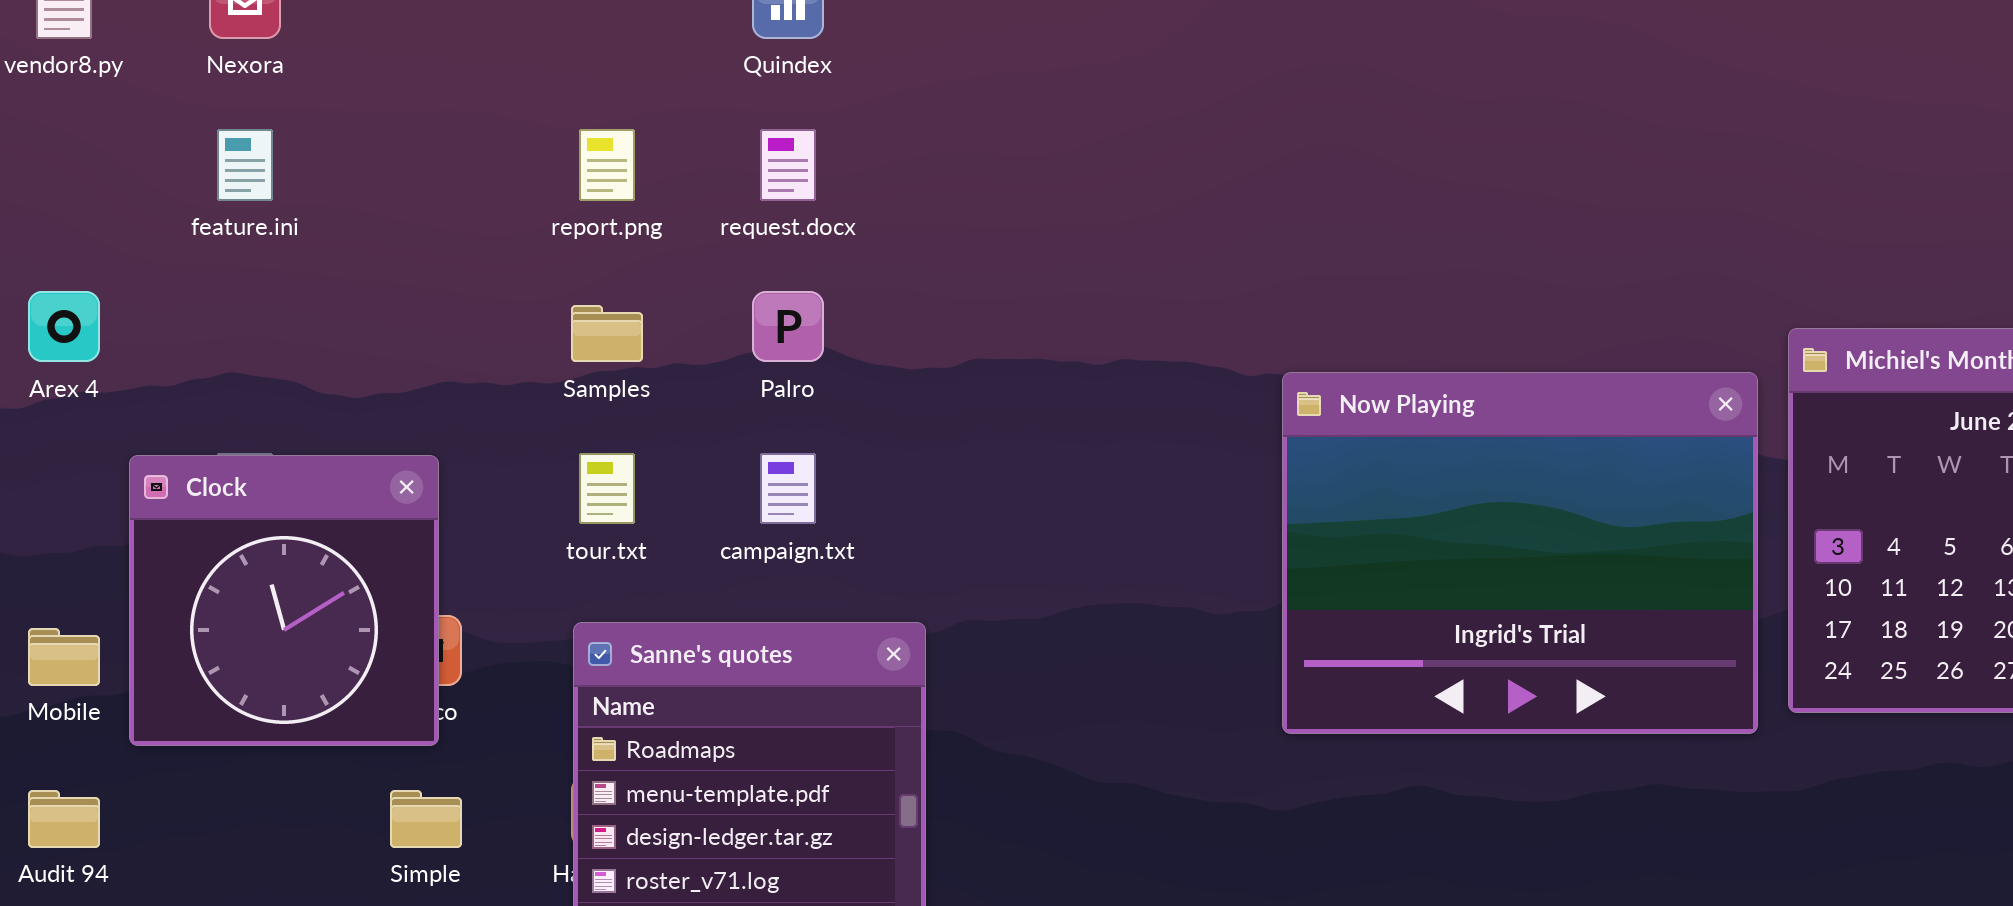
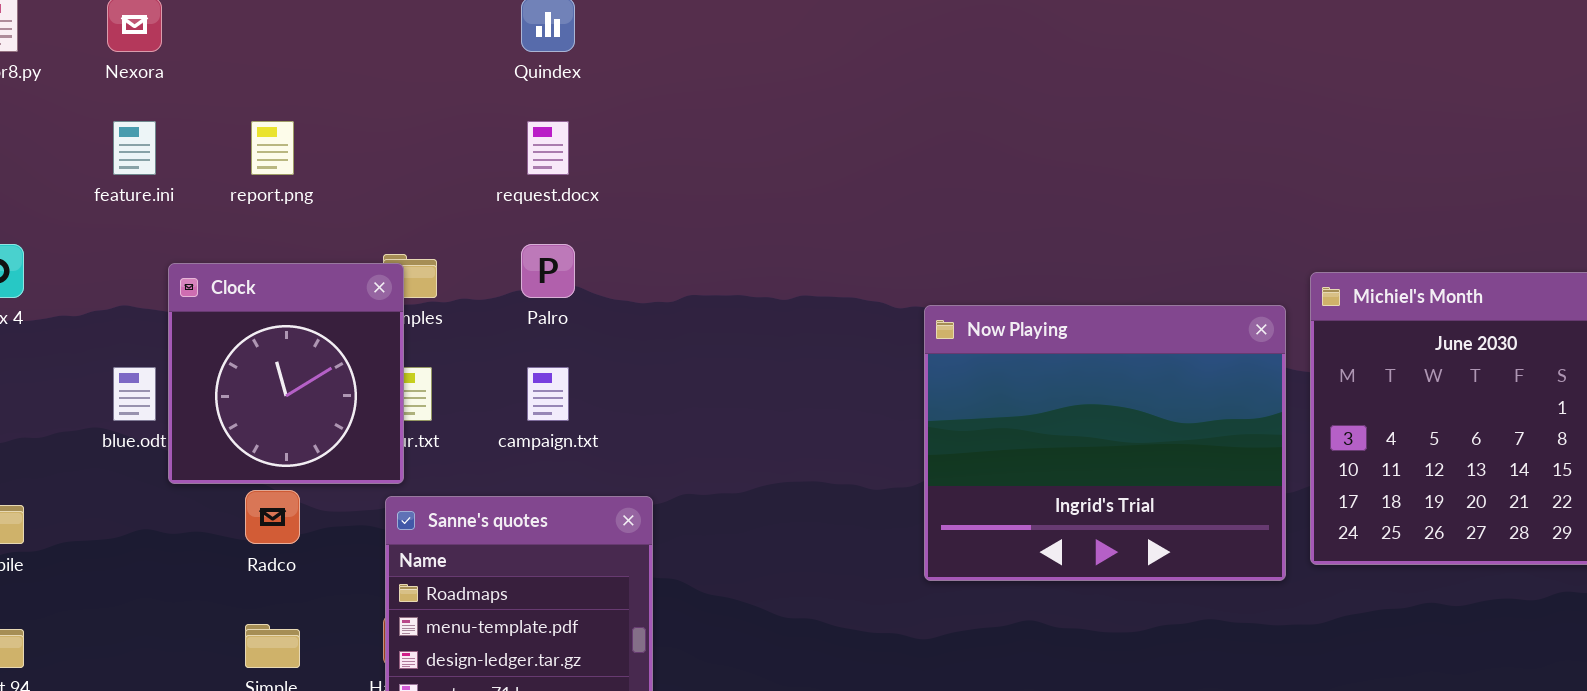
report.png: [579,129,635,201] -> [251,121,294,175], moved
Clock: [129,455,439,746] -> [168,263,404,484], moved

